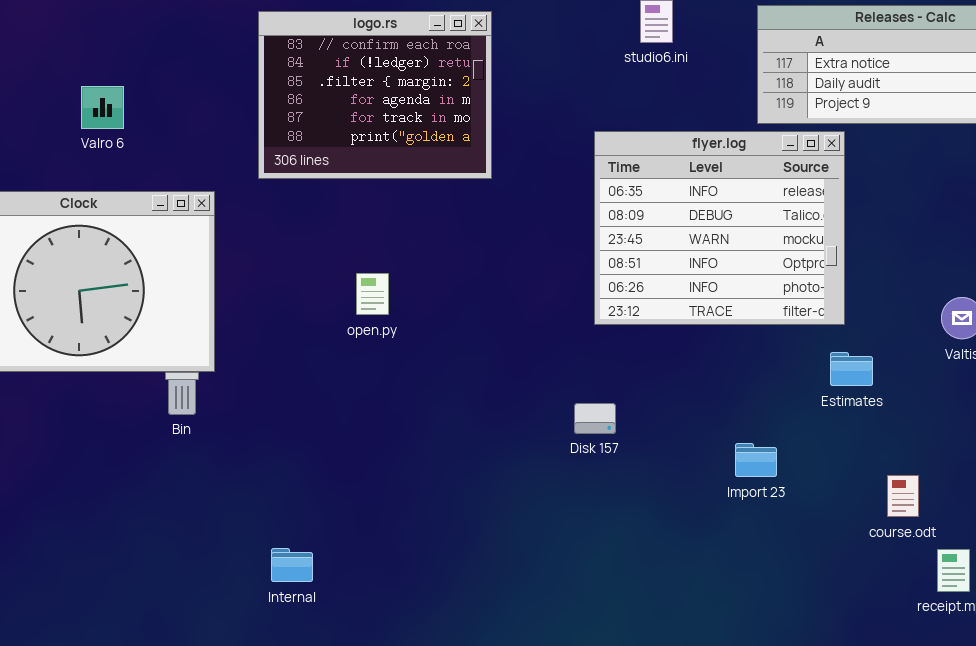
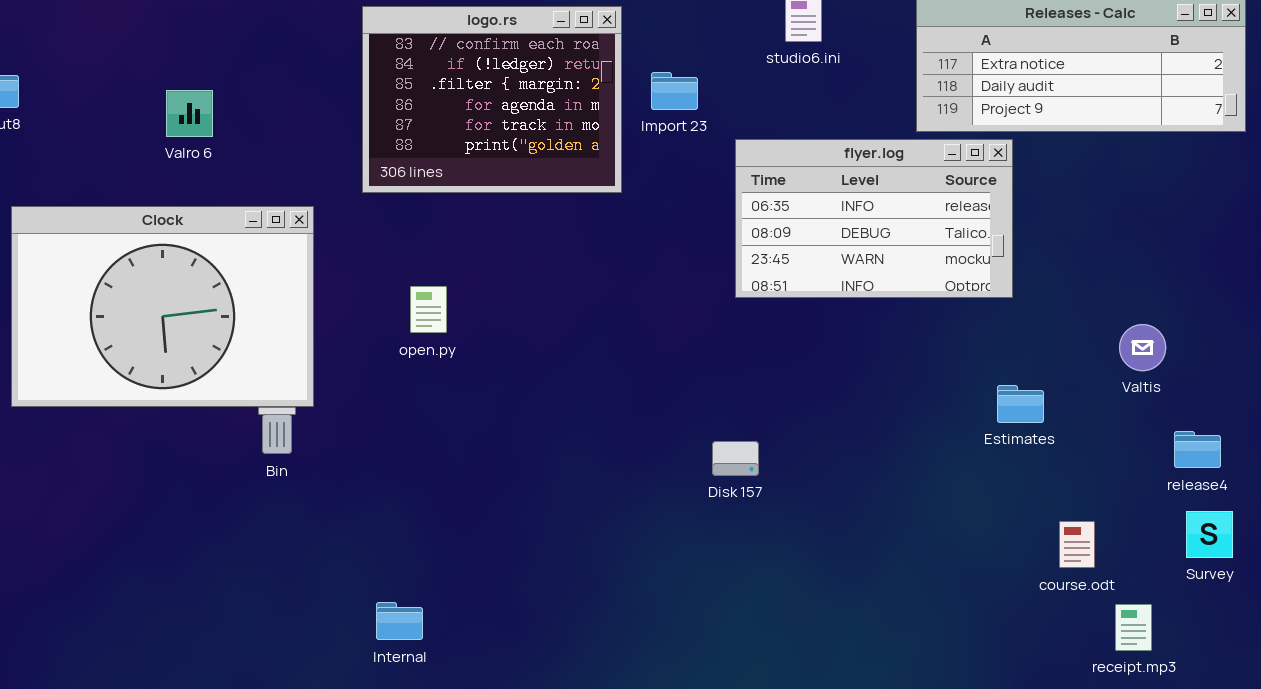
flyer.log: [594,131,845,325] -> [735,139,1013,298], resized
open.py: [356,273,389,315] -> [410,286,447,333], moved
Import 23: [735,443,777,477] -> [651,72,698,110], moved

